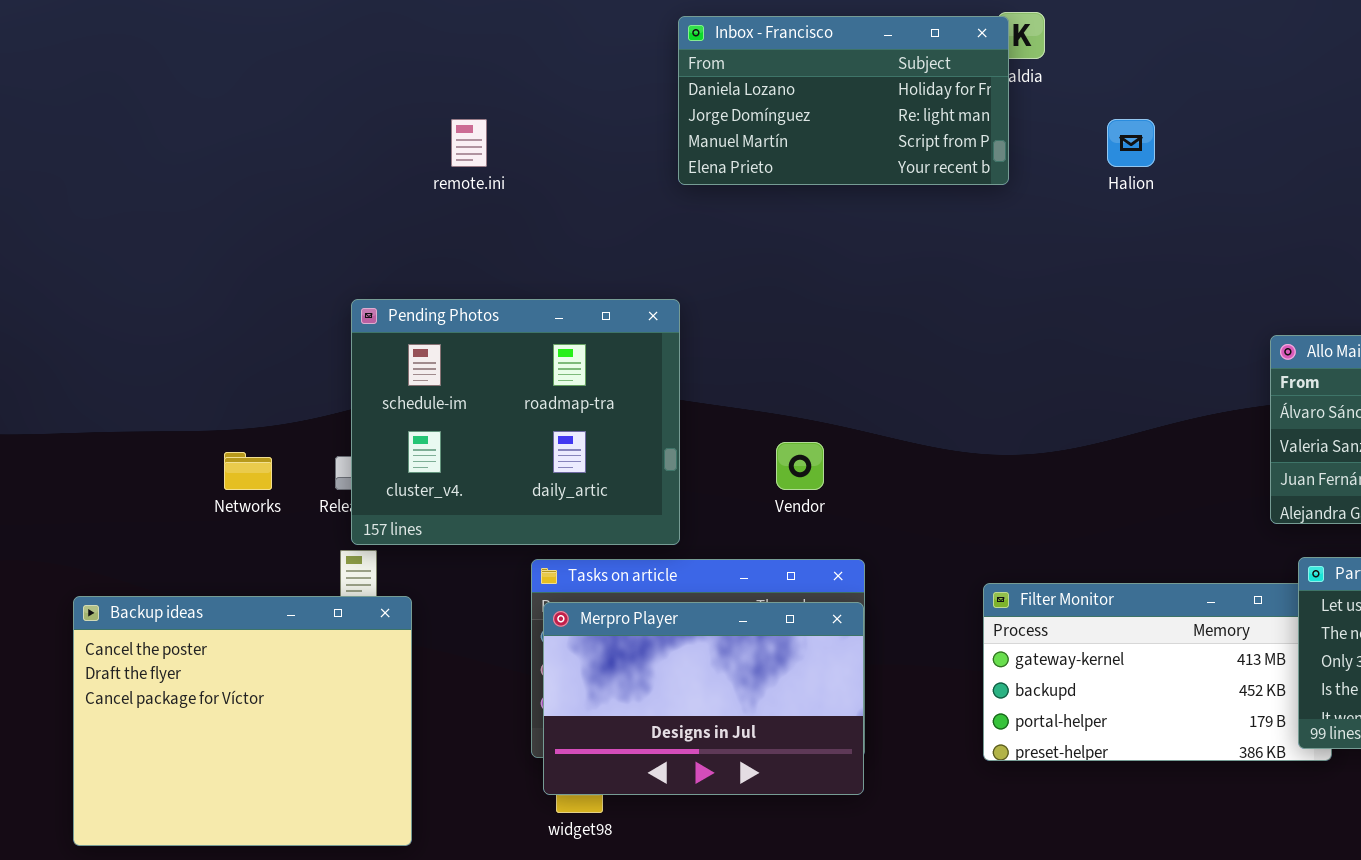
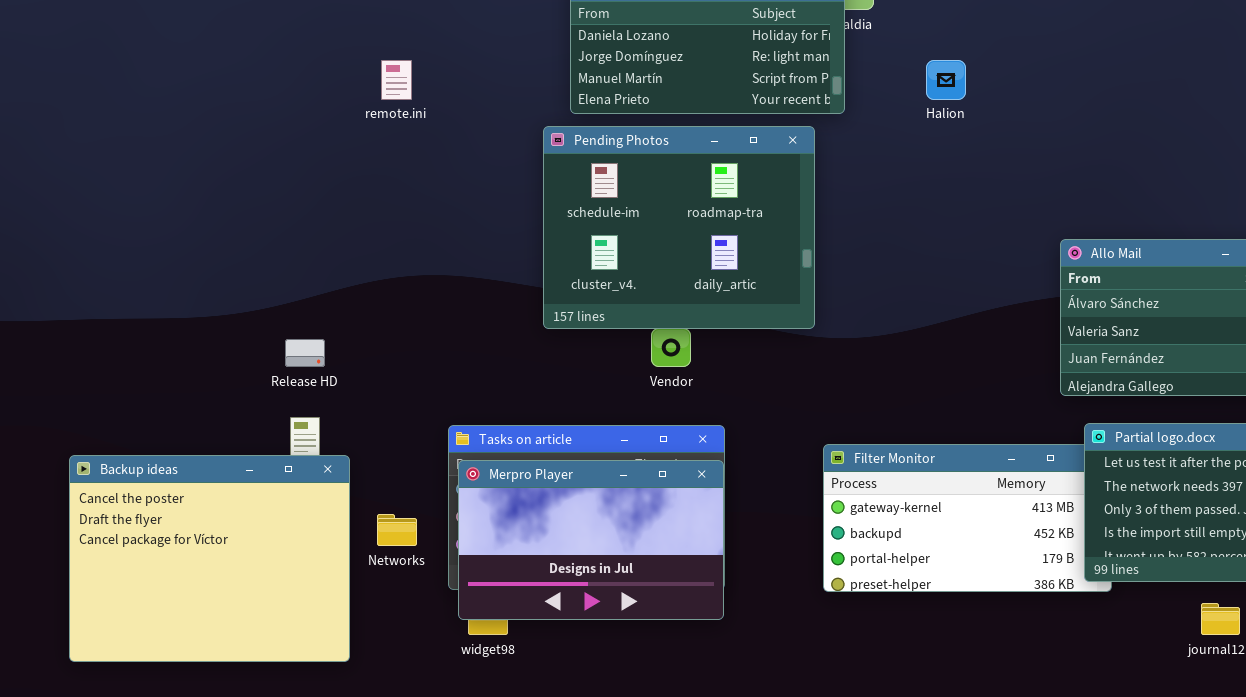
Pending Photos: [351,299,680,545] -> [543,126,815,329], moved
Networks: [224,452,272,490] -> [377,514,417,546], moved

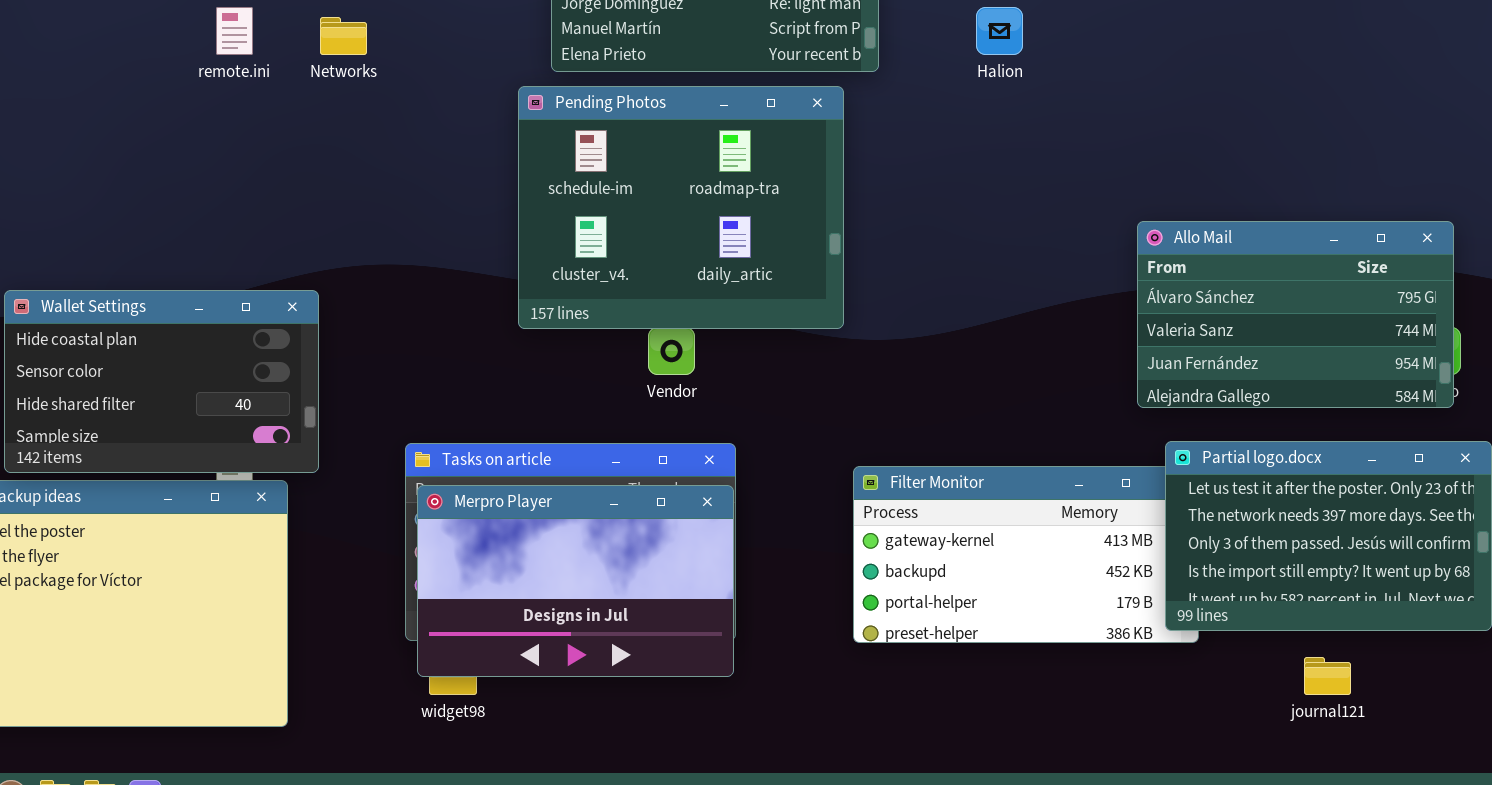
remote.ini: [381,60,412,100] -> [216,7,253,55], moved
Wallet Settings: none -> [4,290,319,473], opened
Networks: [377,514,417,546] -> [320,17,367,55], moved

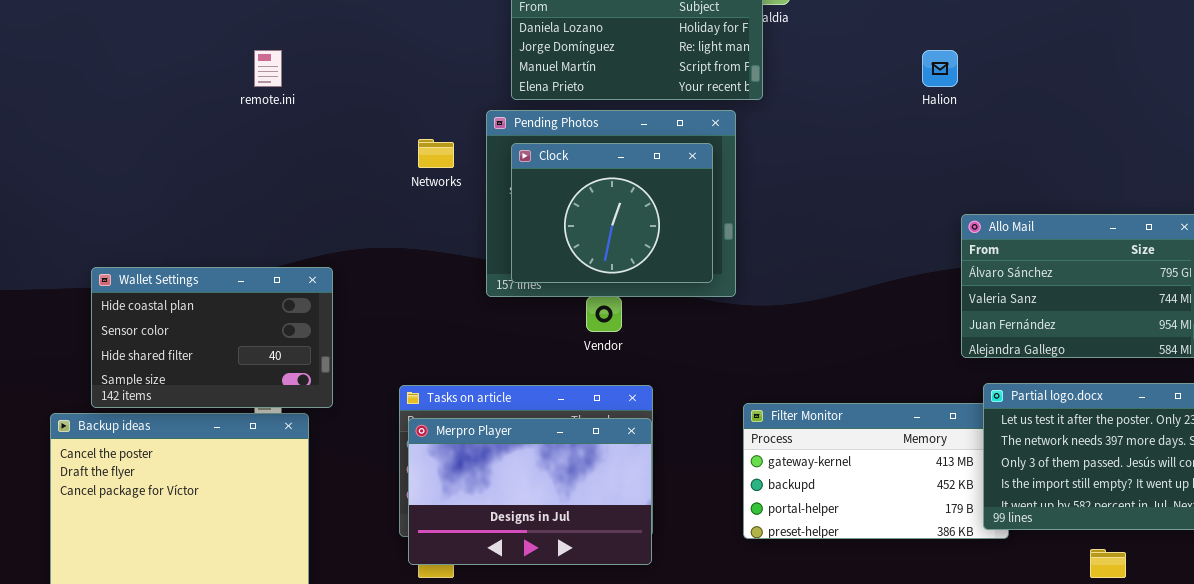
Halion: [976,7,1023,55] -> [922,50,958,87], moved
Networks: [320,17,367,55] -> [418,139,454,168], moved
Clock: none -> [511,143,713,283], opened

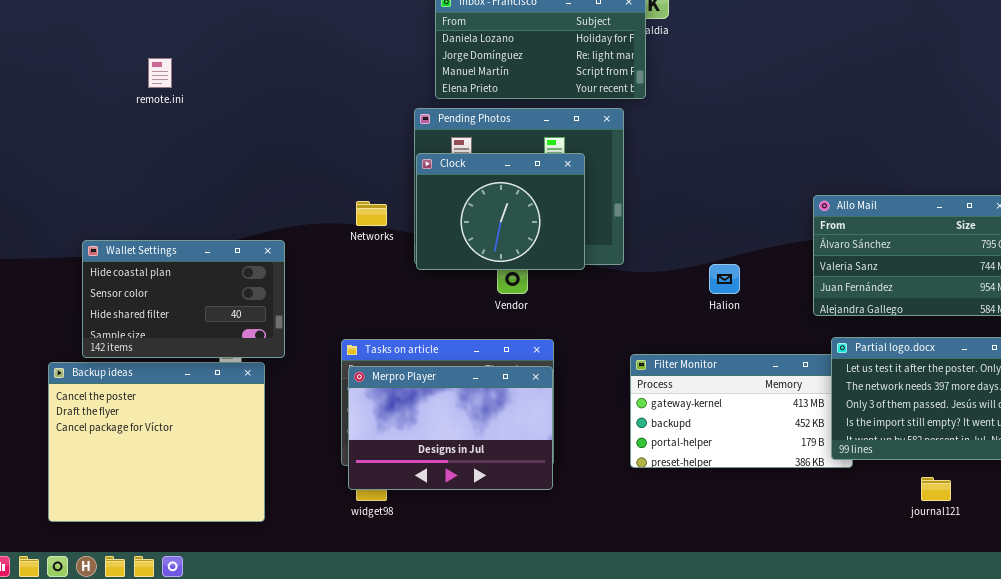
remote.ini: [254,50,282,87] -> [148,58,172,88], moved
Halion: [922,50,958,87] -> [709,264,740,294], moved
Networks: [418,139,454,168] -> [356,201,387,226], moved
Clock: [511,143,713,283] -> [416,153,585,270], moved

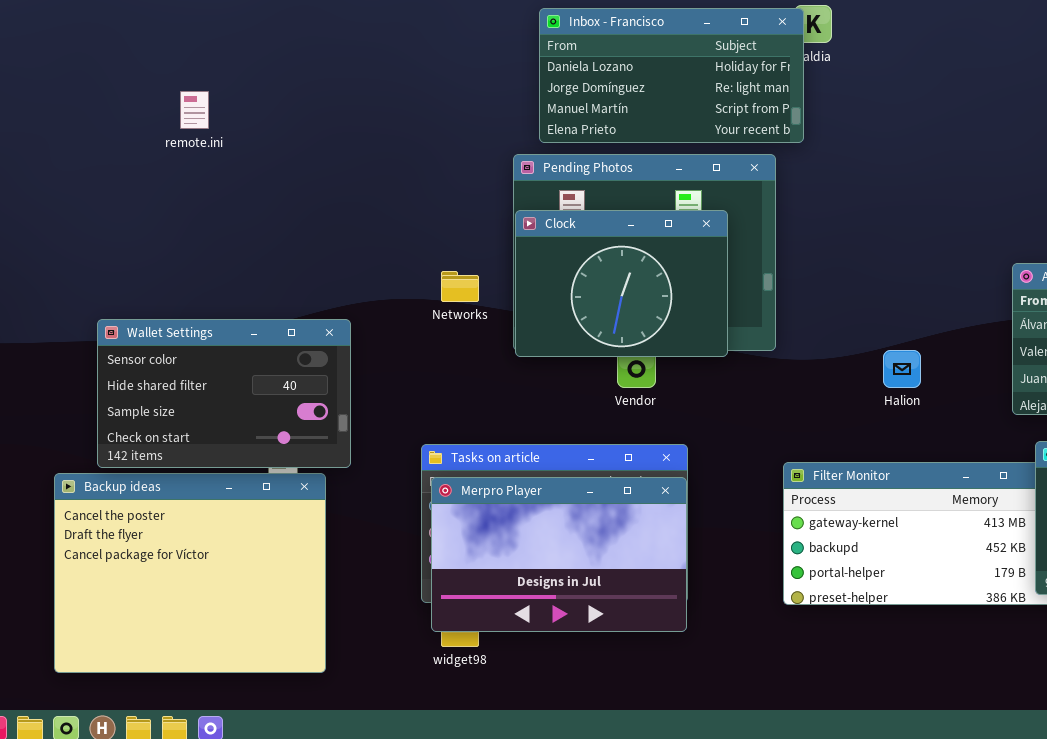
Wallet Settings: [82,240,285,358] -> [97,319,351,468], scrolled down 1 row

